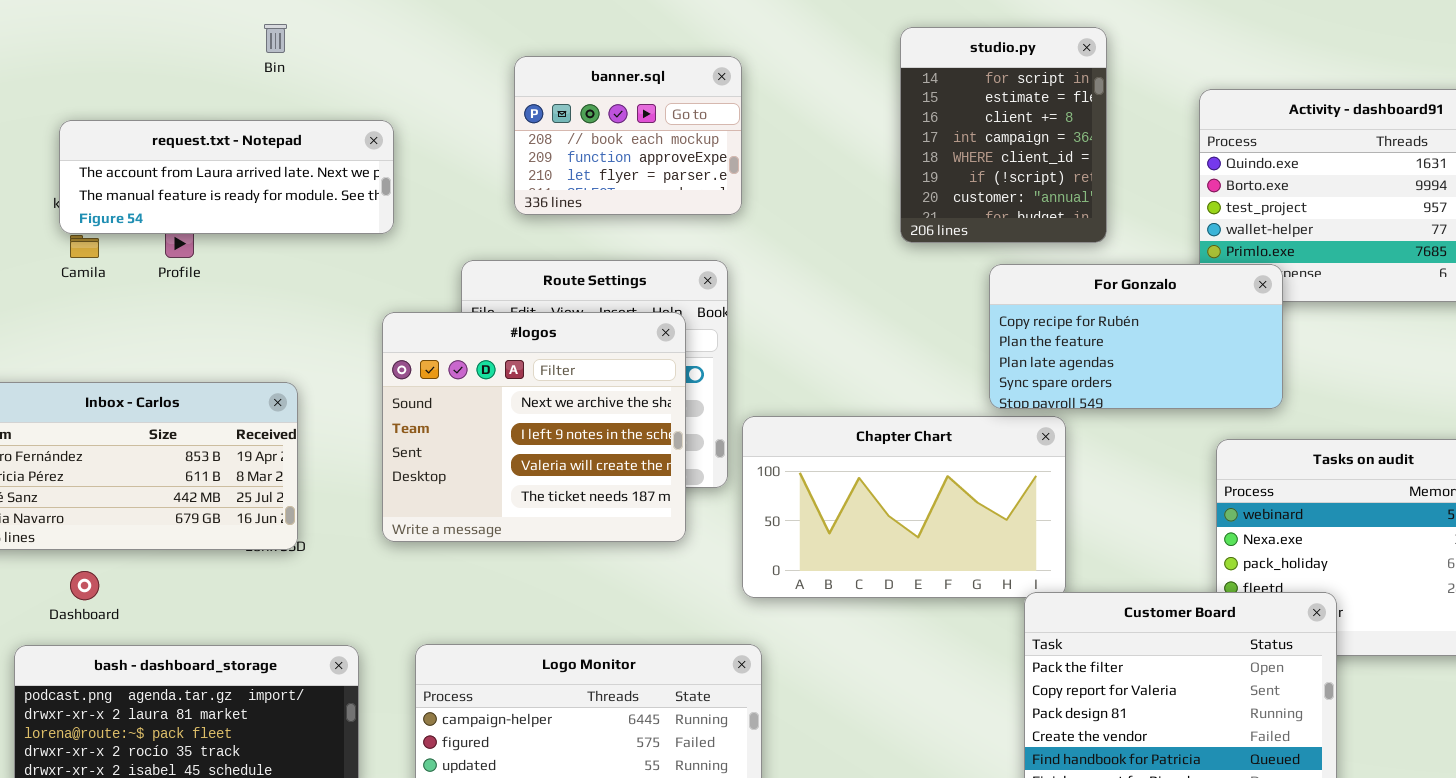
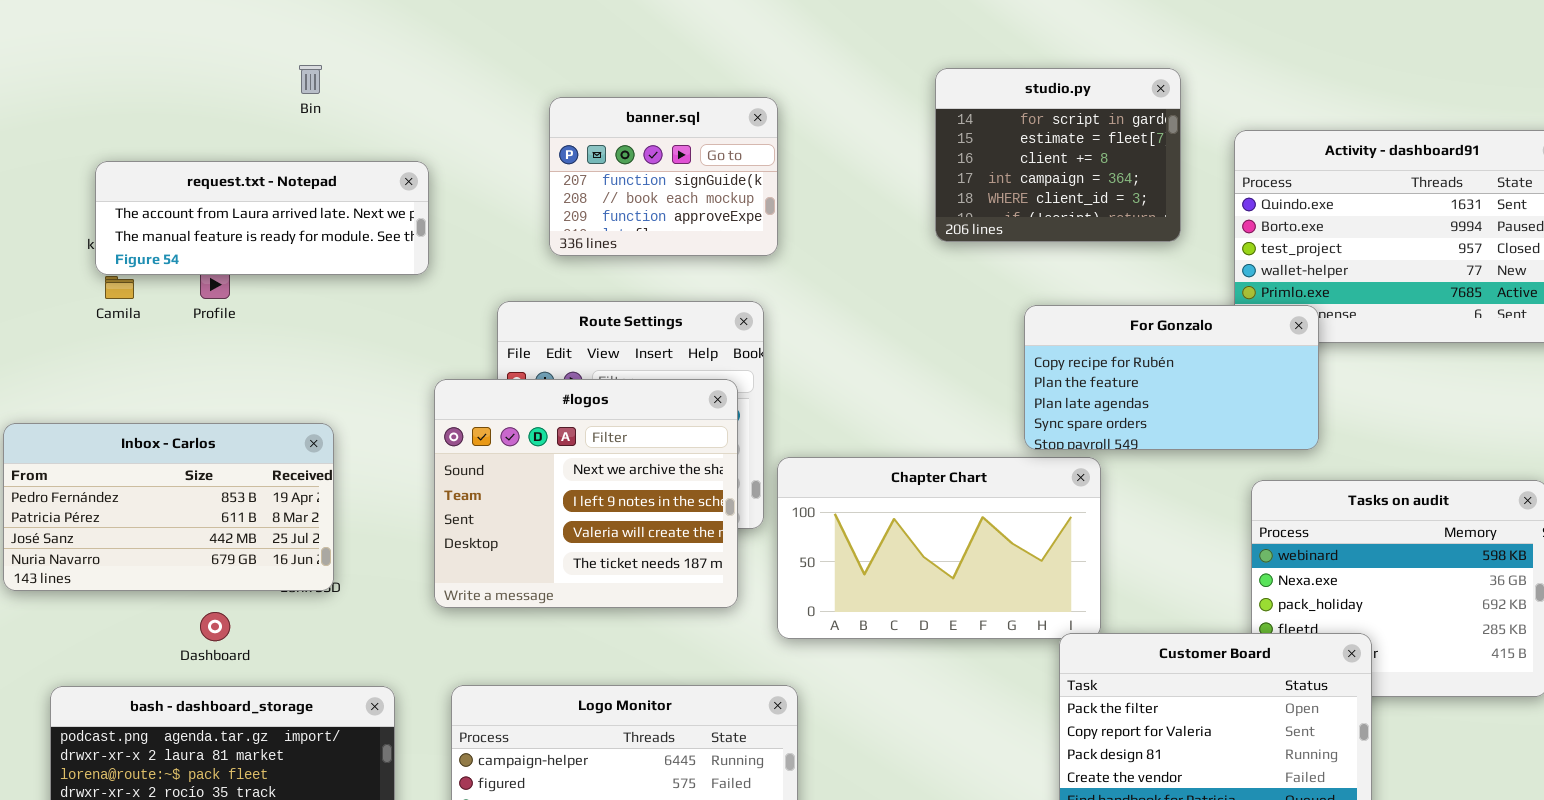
studio.py: [900,27,1107,243] -> [935,68,1181,242], resized
banner.sql: [514,56,742,215] -> [549,97,778,256], scrolled up 1 row
#logos: [382,312,686,542] -> [434,379,738,608], moved
Dashboard: [70,571,99,600] -> [200,612,230,641], moved

